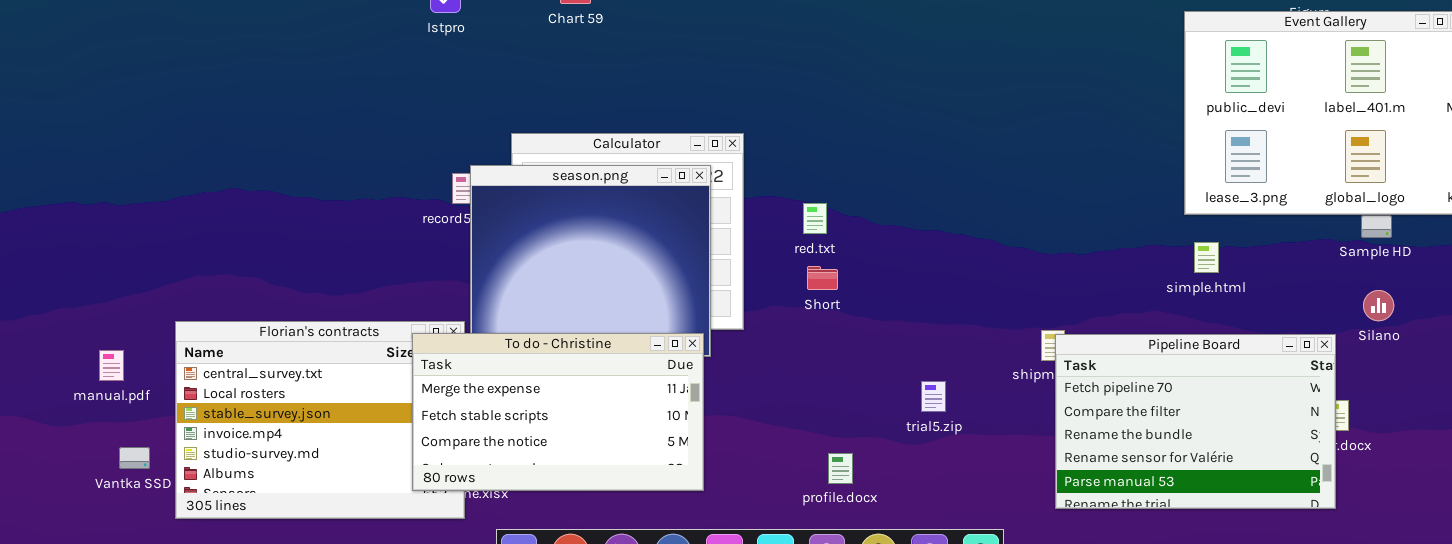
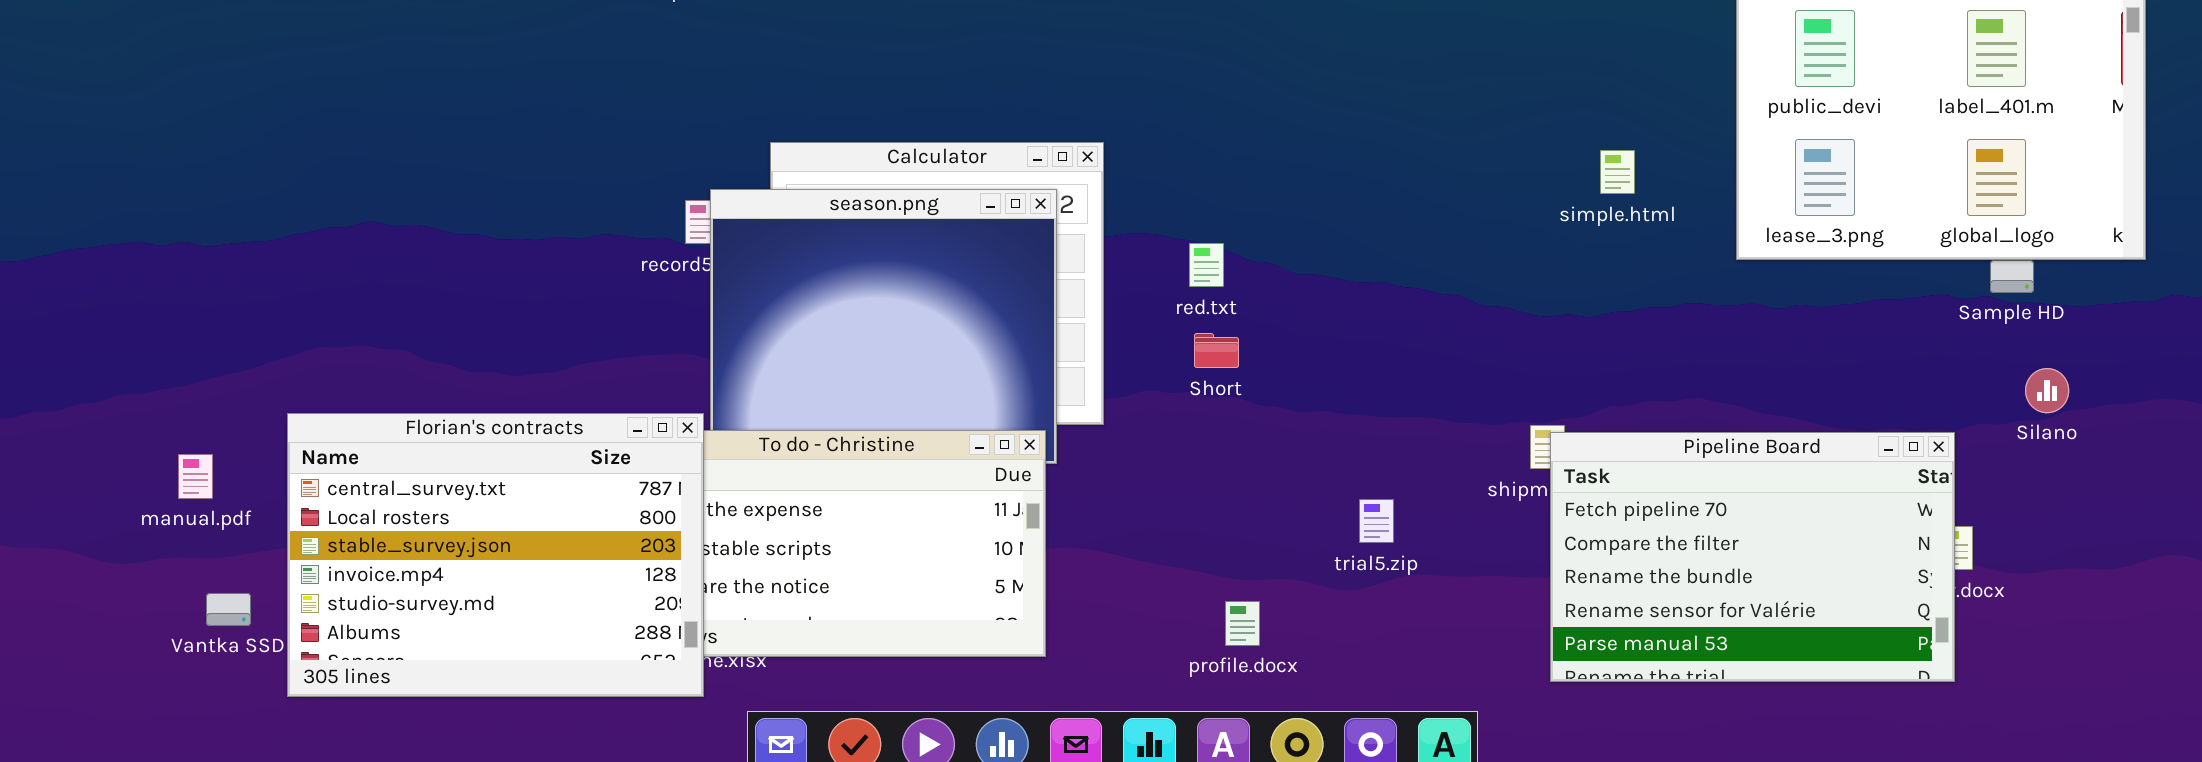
simple.html: [1194,242,1219,273] -> [1600,150,1635,194], moved
Silano: [1363,290,1394,321] -> [2025,368,2069,413], moved
Florian's contracts: [175,321,465,519] -> [287,413,704,697], raised

